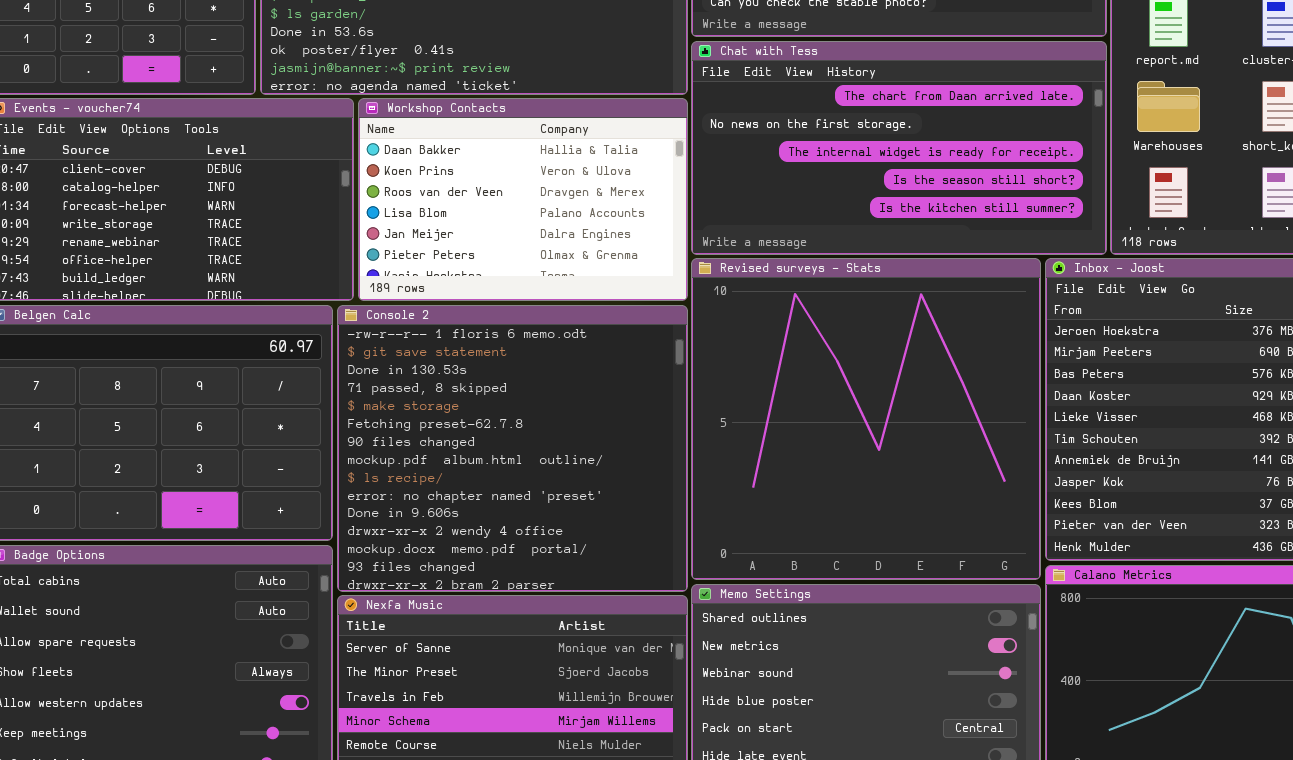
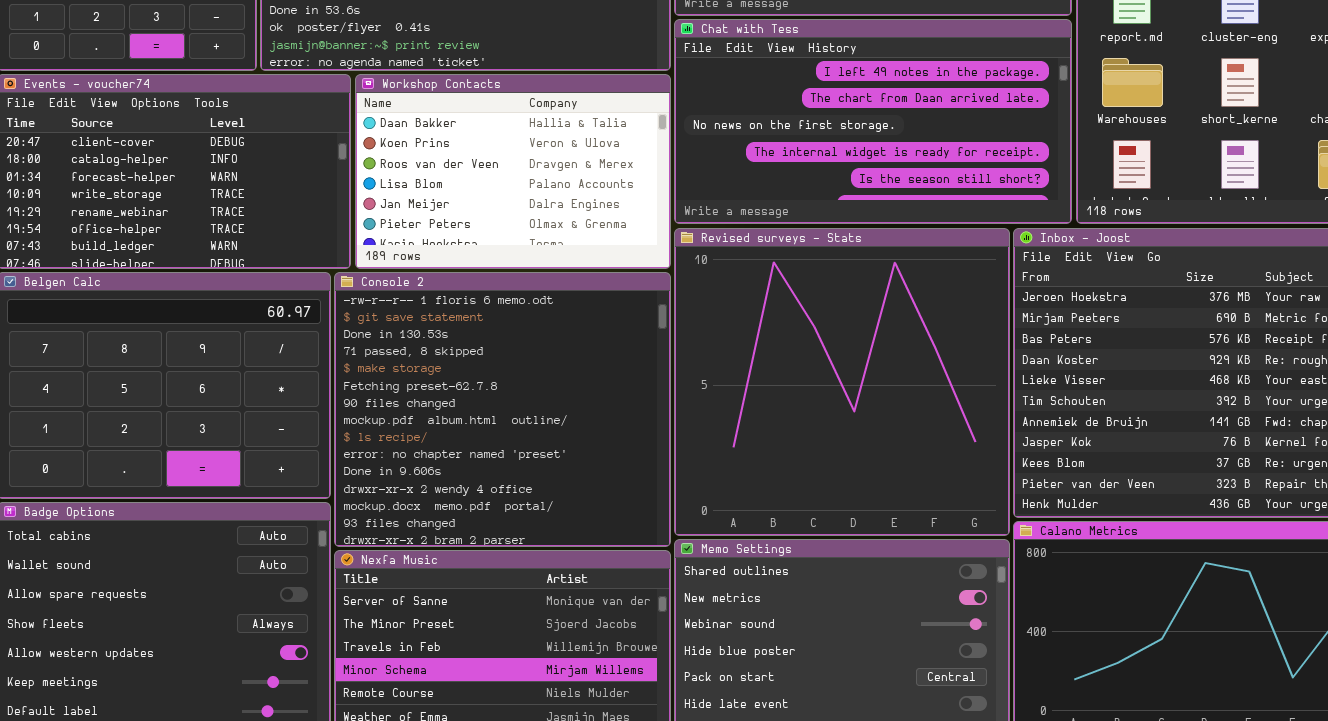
Chat with Tess: [691,41,1107,255] -> [674,19,1072,224], scrolled up 1 row

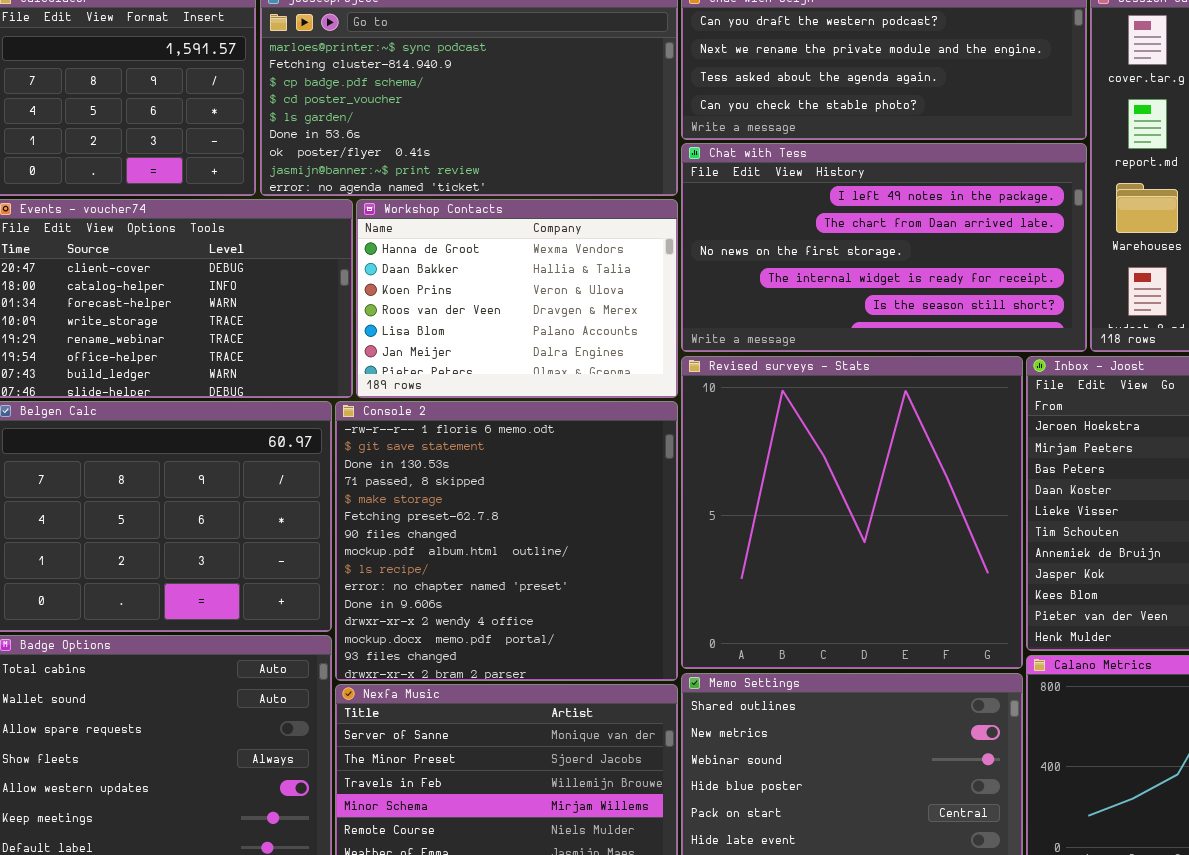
Workshop Contacts: [355,74,671,269] -> [356,199,678,398], scrolled up 1 row

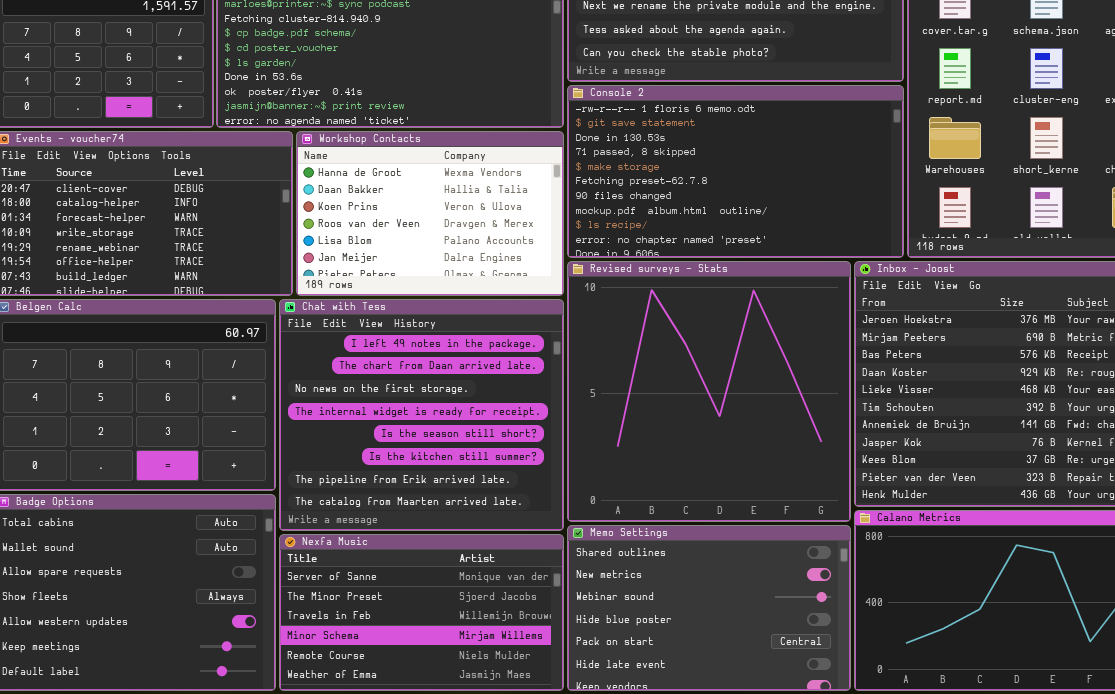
Chat with Tess: [681,143,1087,352] -> [279,299,564,531], moved, resized
Console 2: [335,401,678,681] -> [567,85,904,258], moved, resized

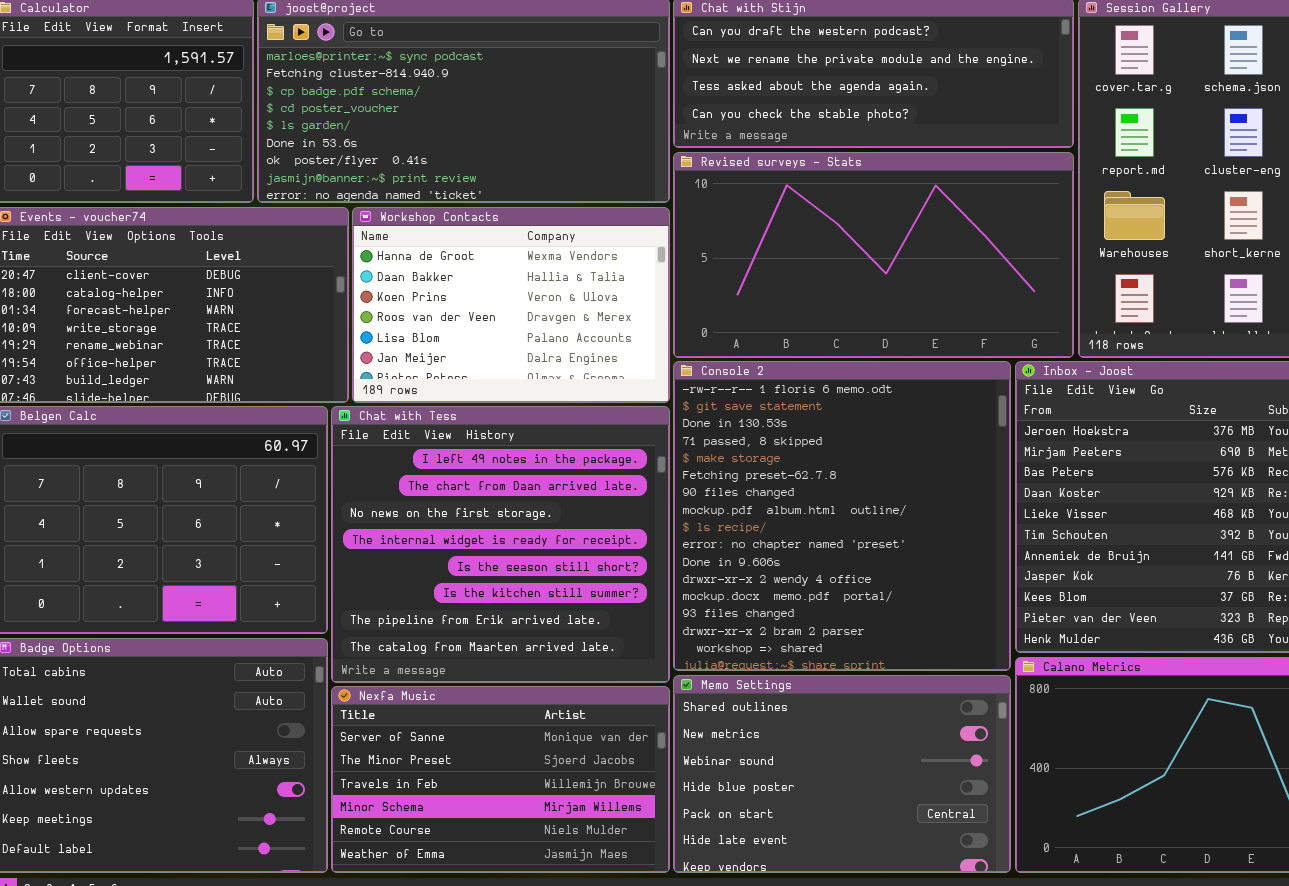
Console 2: [567,85,904,258] -> [673,361,1011,671], moved, resized
Revised surveys - Stats: [567,261,851,522] -> [673,152,1074,358], moved, resized

